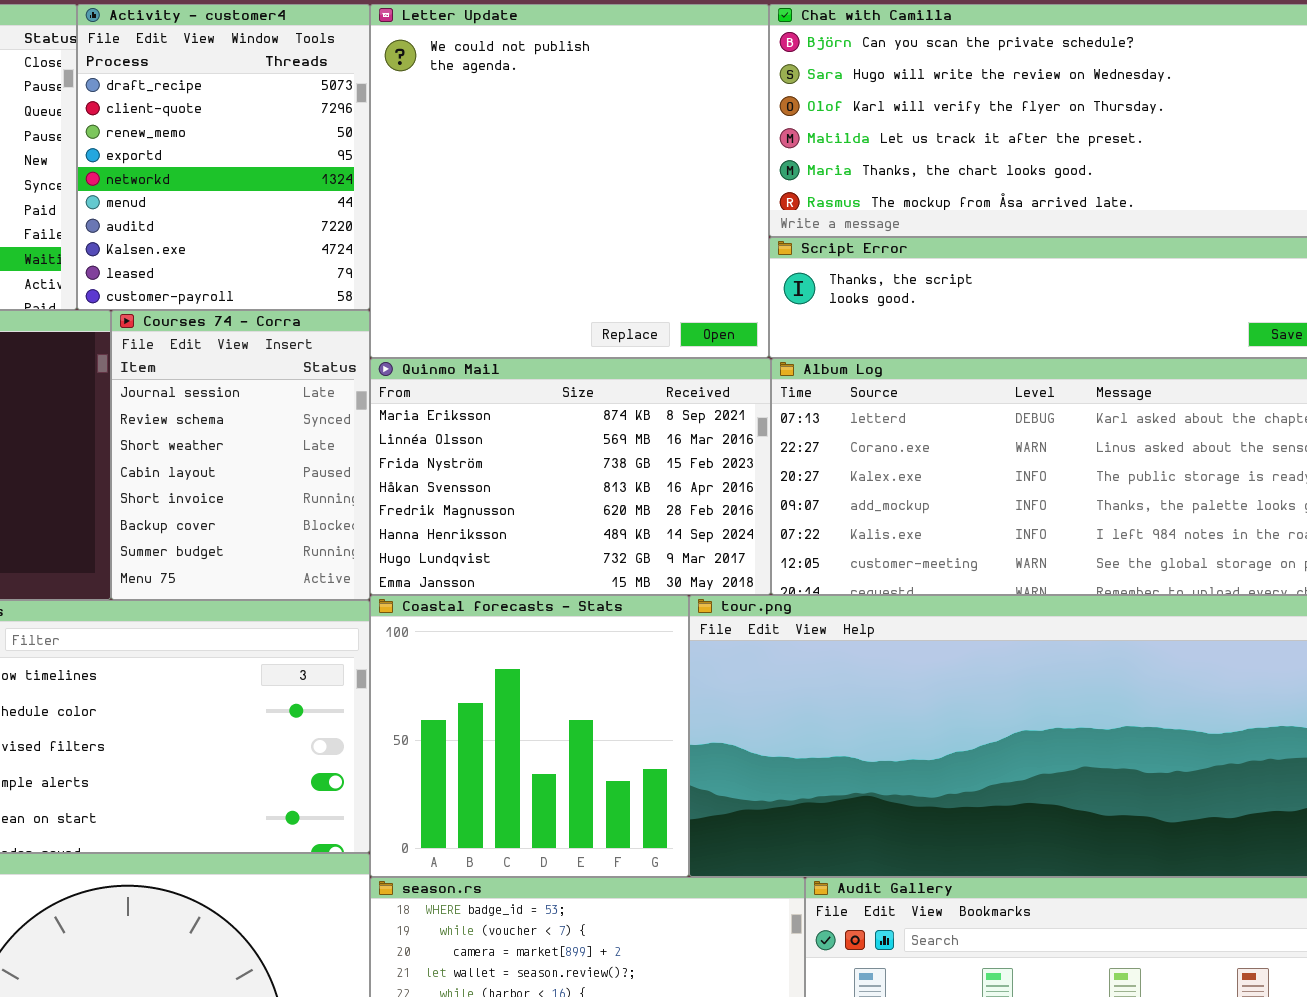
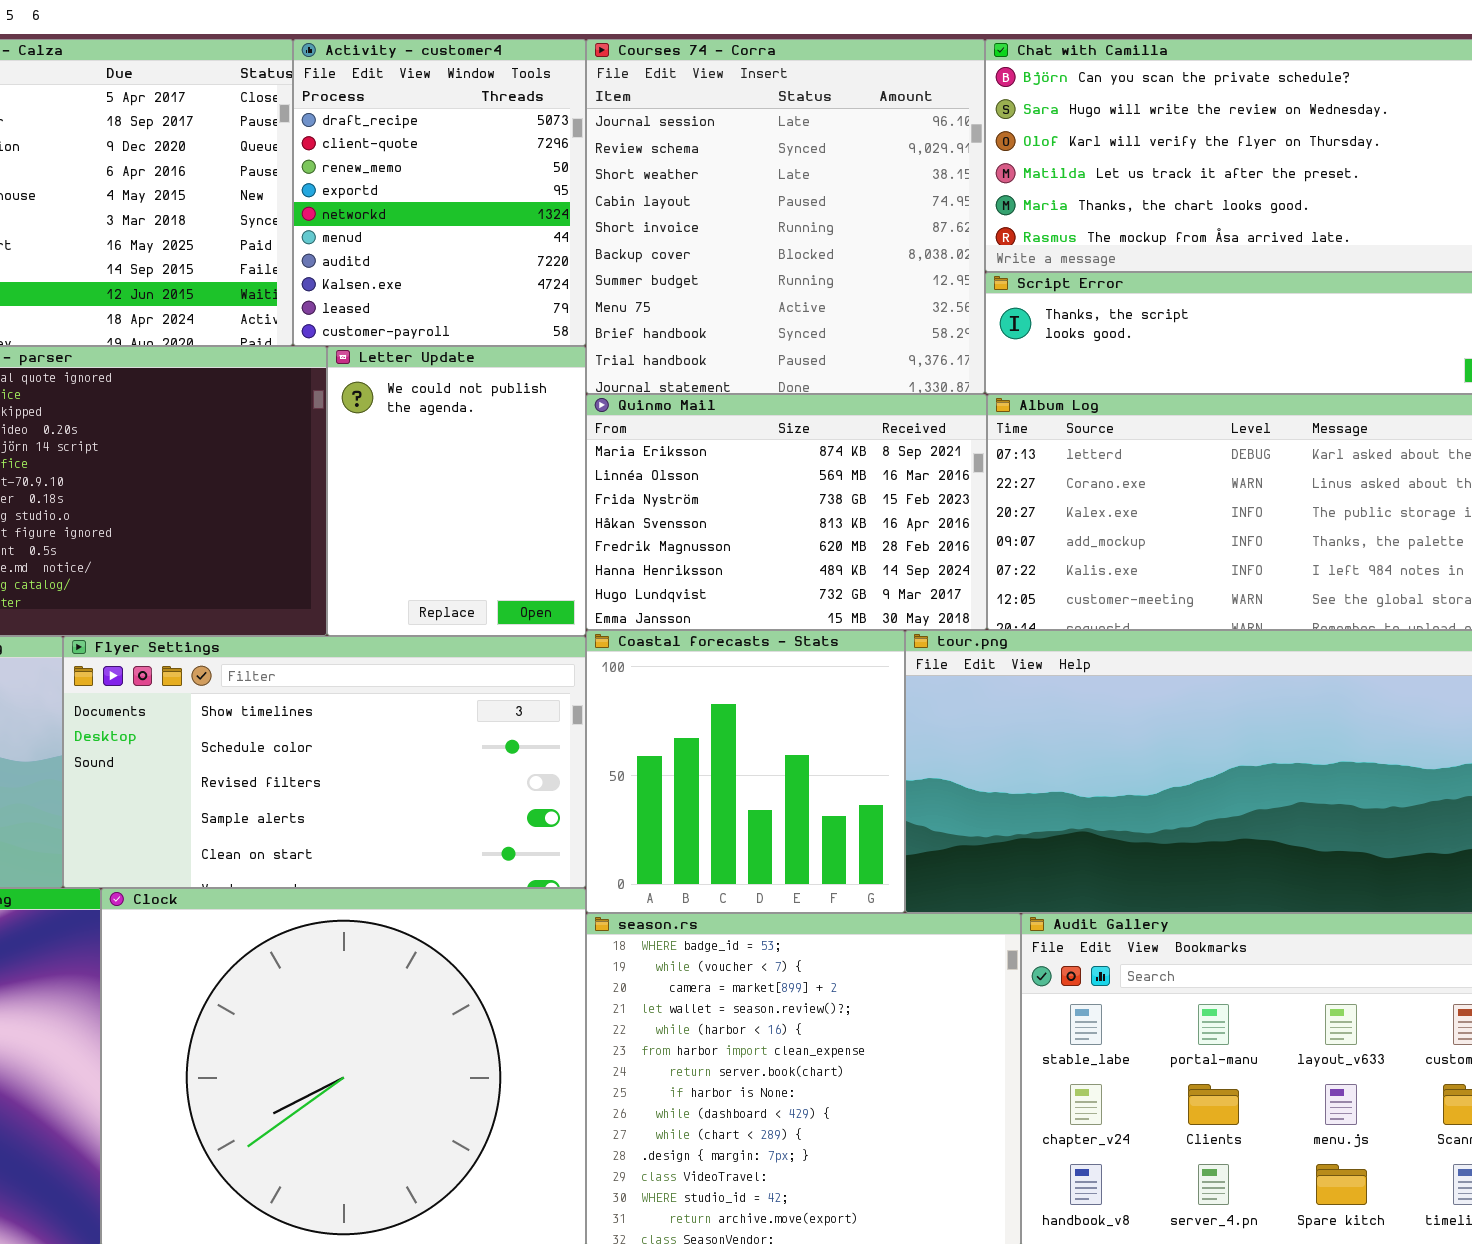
Letter Update: [370,4,769,358] -> [327,346,586,636], moved, resized
Courses 74 - Corra: [111,310,370,600] -> [586,39,985,394], moved, resized

